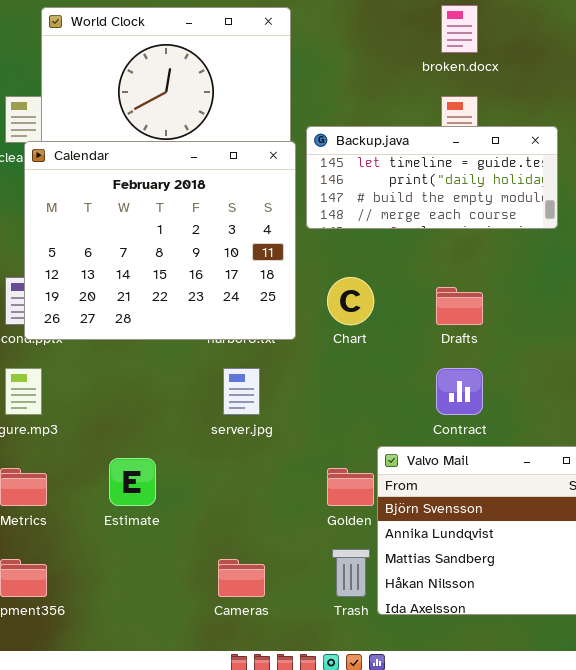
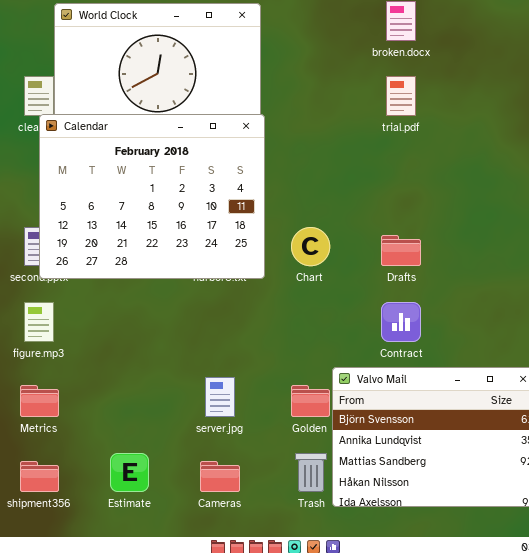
Backup.java: [306,126,558,229] -> none, closed
server.jpg: [223,368,260,415] -> [205,377,235,417], moved
Estimate: [109,458,156,506] -> [110,453,149,492], moved

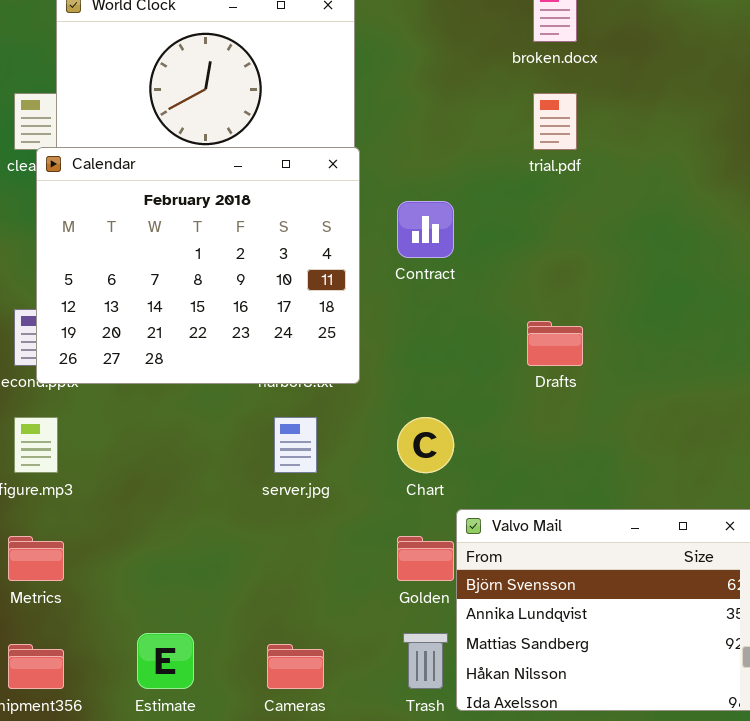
Chart: [291,227,330,266] -> [397,417,454,473], moved
Contract: [381,302,421,342] -> [397,201,454,258], moved
server.jpg: [205,377,235,417] -> [274,417,317,473], moved

